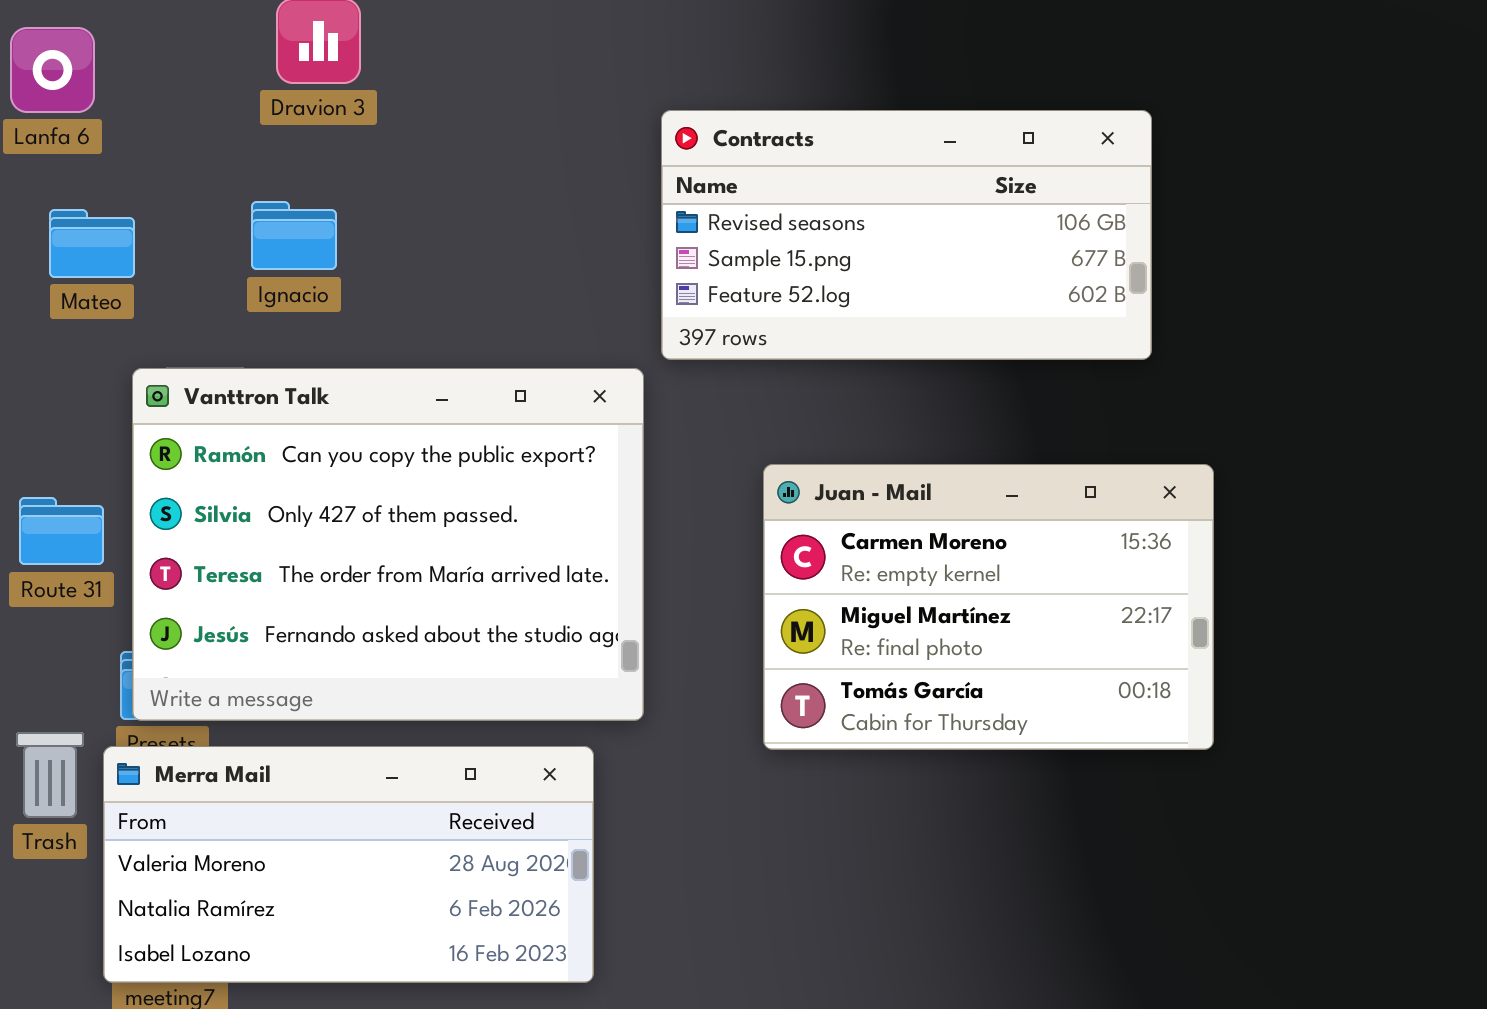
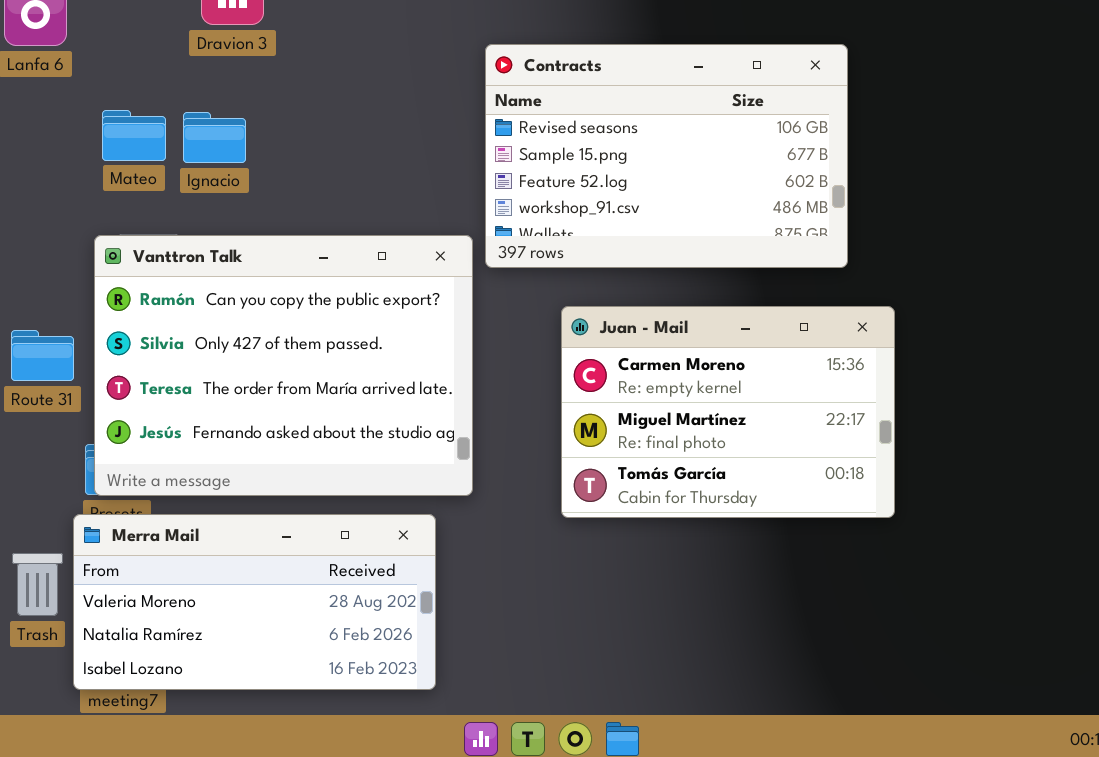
Contracts: [661,110,1152,360] -> [485,44,848,268], resized
Mateo: [49,209,135,278] -> [102,110,166,161], moved
Trash: [16,732,84,818] -> [12,553,63,616], moved

